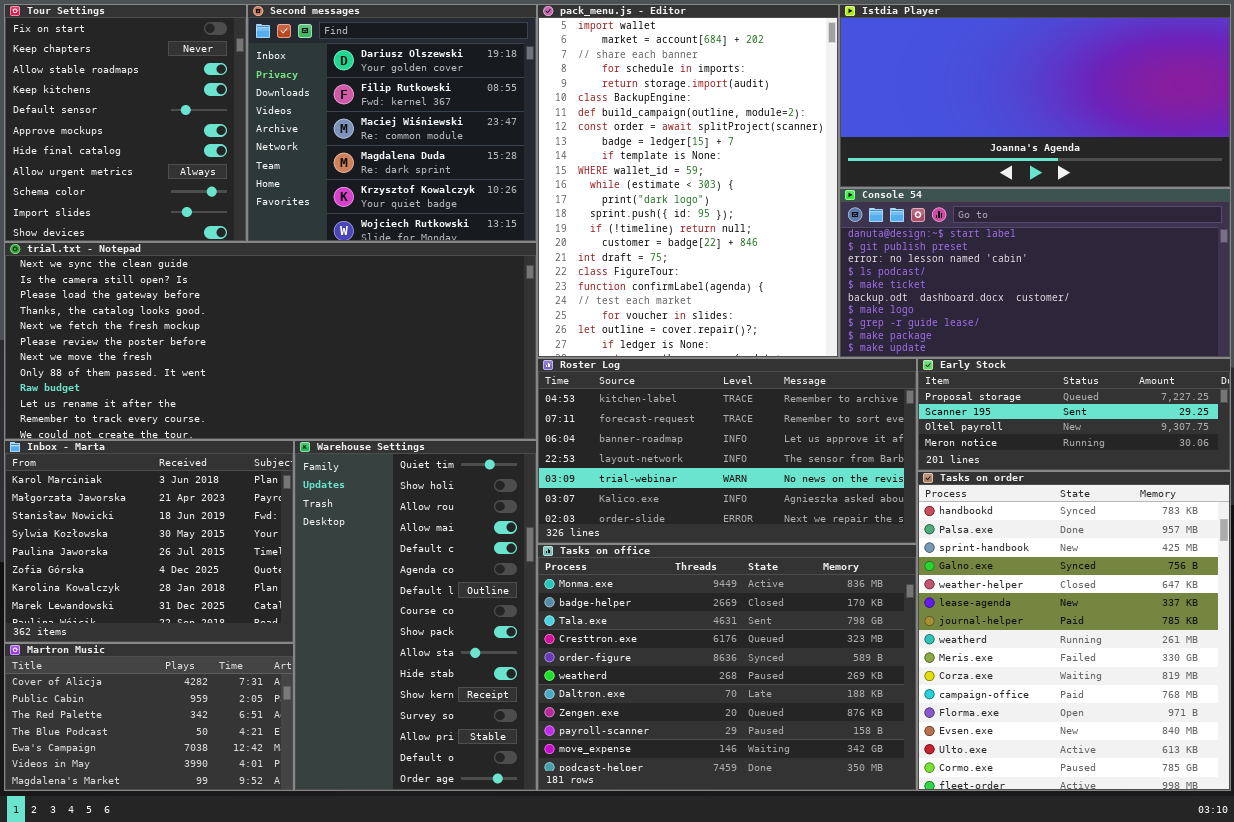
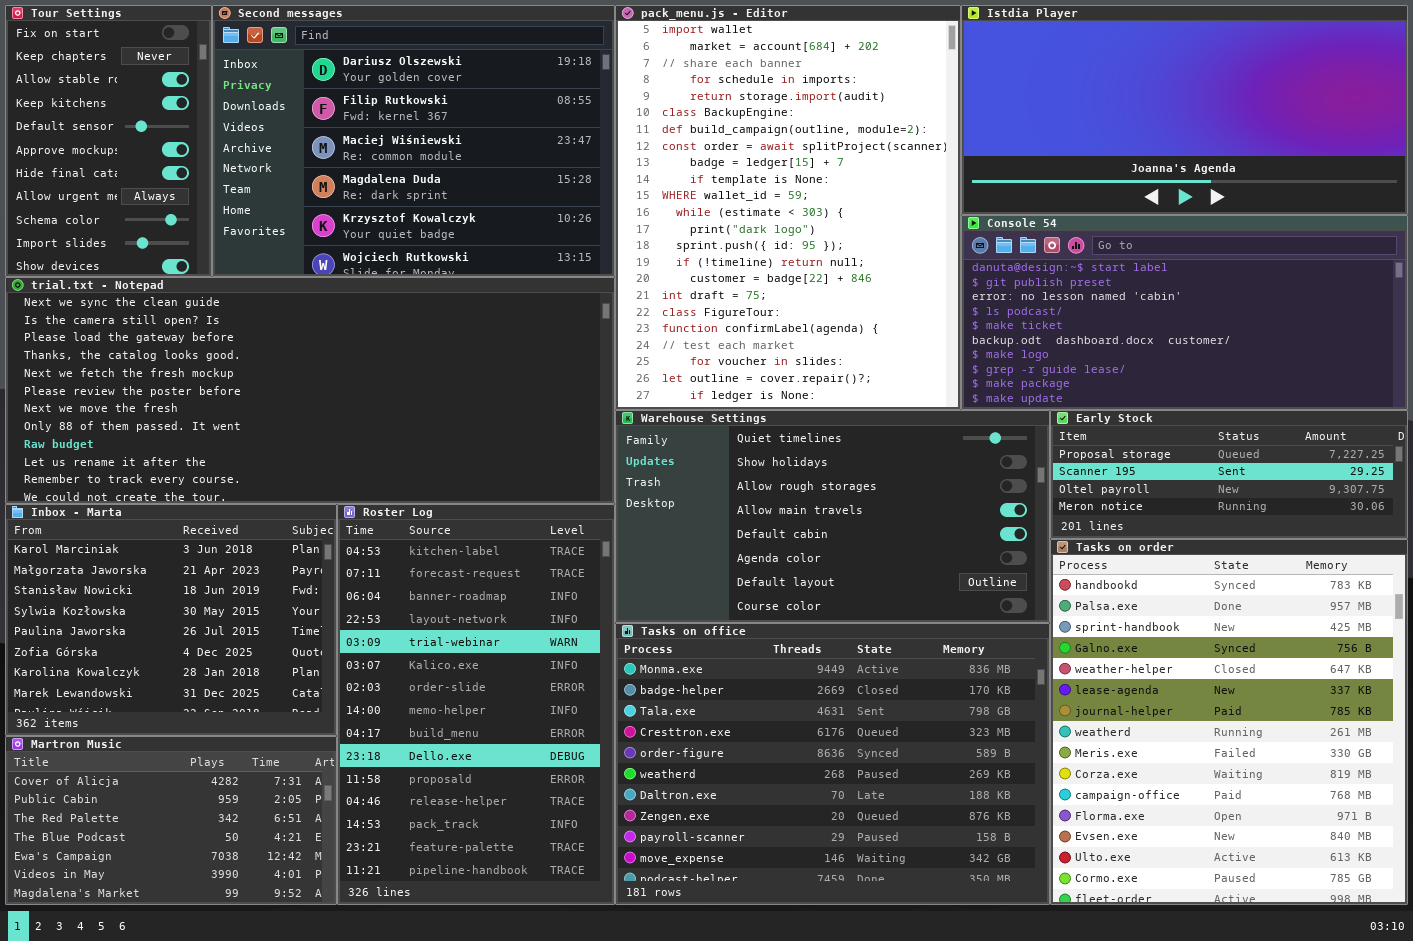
Tour Settings: [4,4,247,242] -> [5,5,212,277], resized
Second messages: [247,4,537,242] -> [212,5,615,277], resized
Roster Log: [537,358,917,544] -> [337,504,615,905], moved, resized
Warehouse Settings: [294,440,537,791] -> [615,410,1050,623], moved, resized

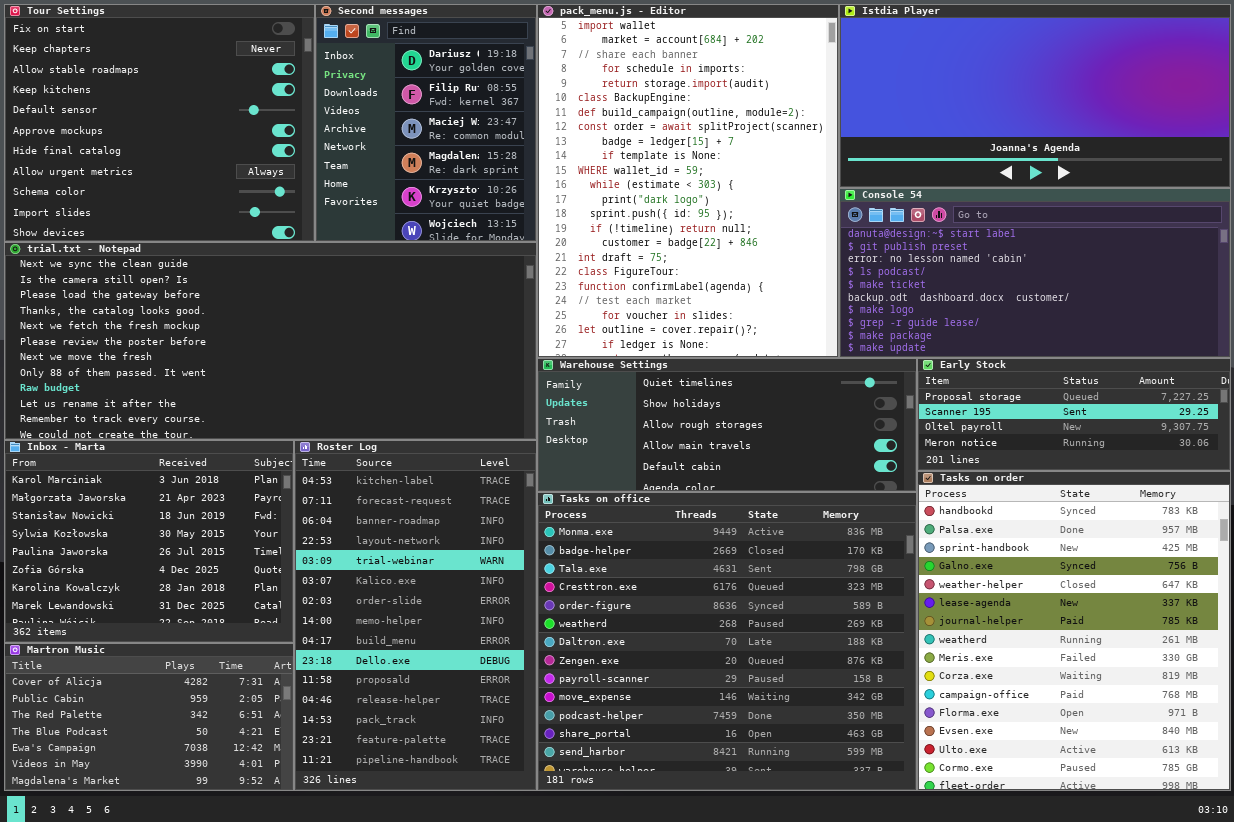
Tour Settings: [5,5,212,277] -> [4,4,315,242], resized
Second messages: [212,5,615,277] -> [315,4,537,242], resized
Warehouse Settings: [615,410,1050,623] -> [537,358,917,492], resized
Tasks on office: [615,623,1050,905] -> [537,492,917,791], resized

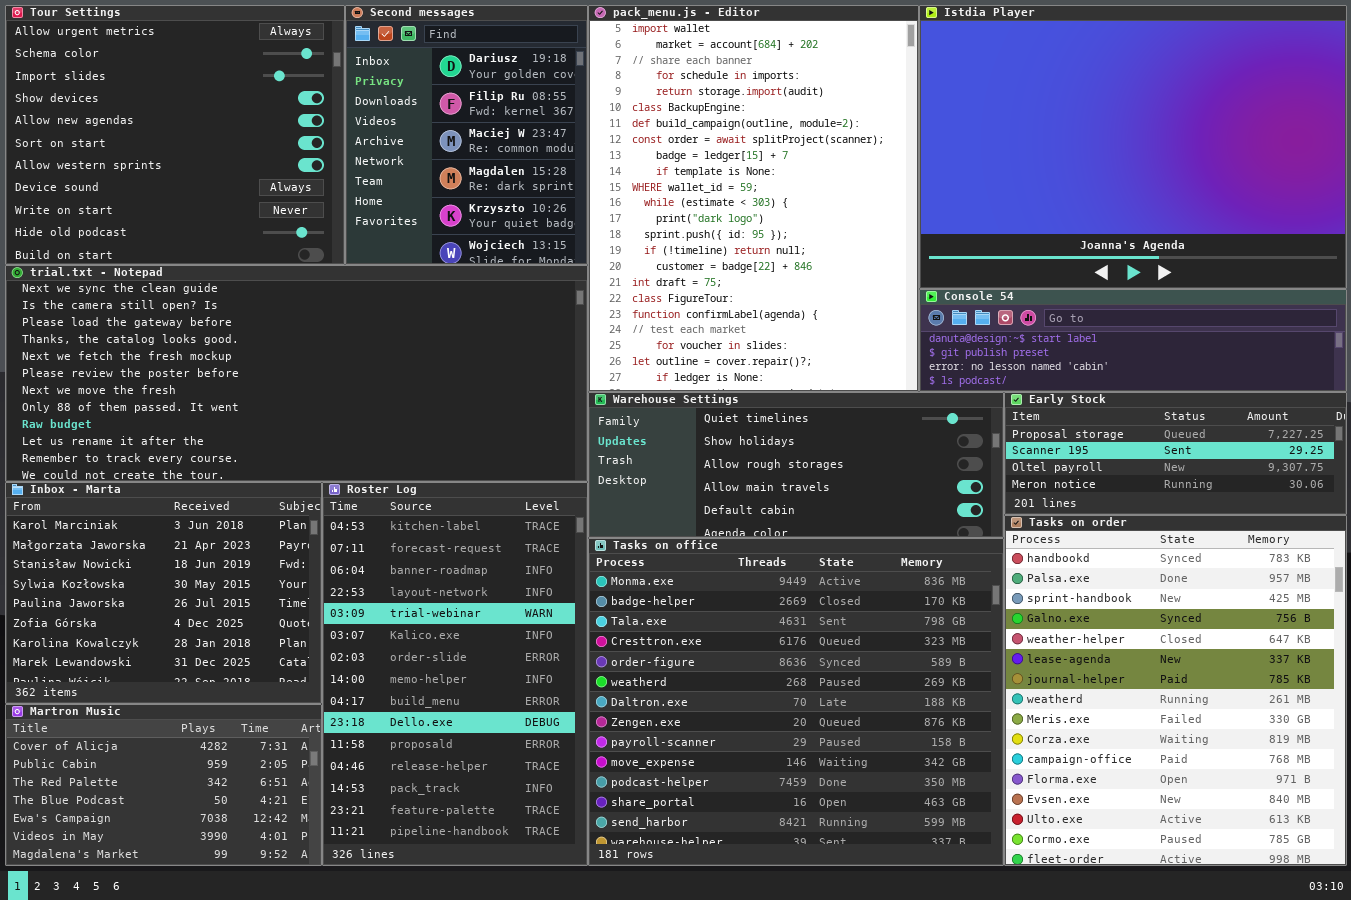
Tour Settings: [4,4,315,242] -> [5,5,345,265], scrolled down 7 rows
Istdia Player: [839,4,1231,188] -> [919,5,1347,289], resized
Console 54: [839,188,1231,358] -> [919,289,1347,392], resized

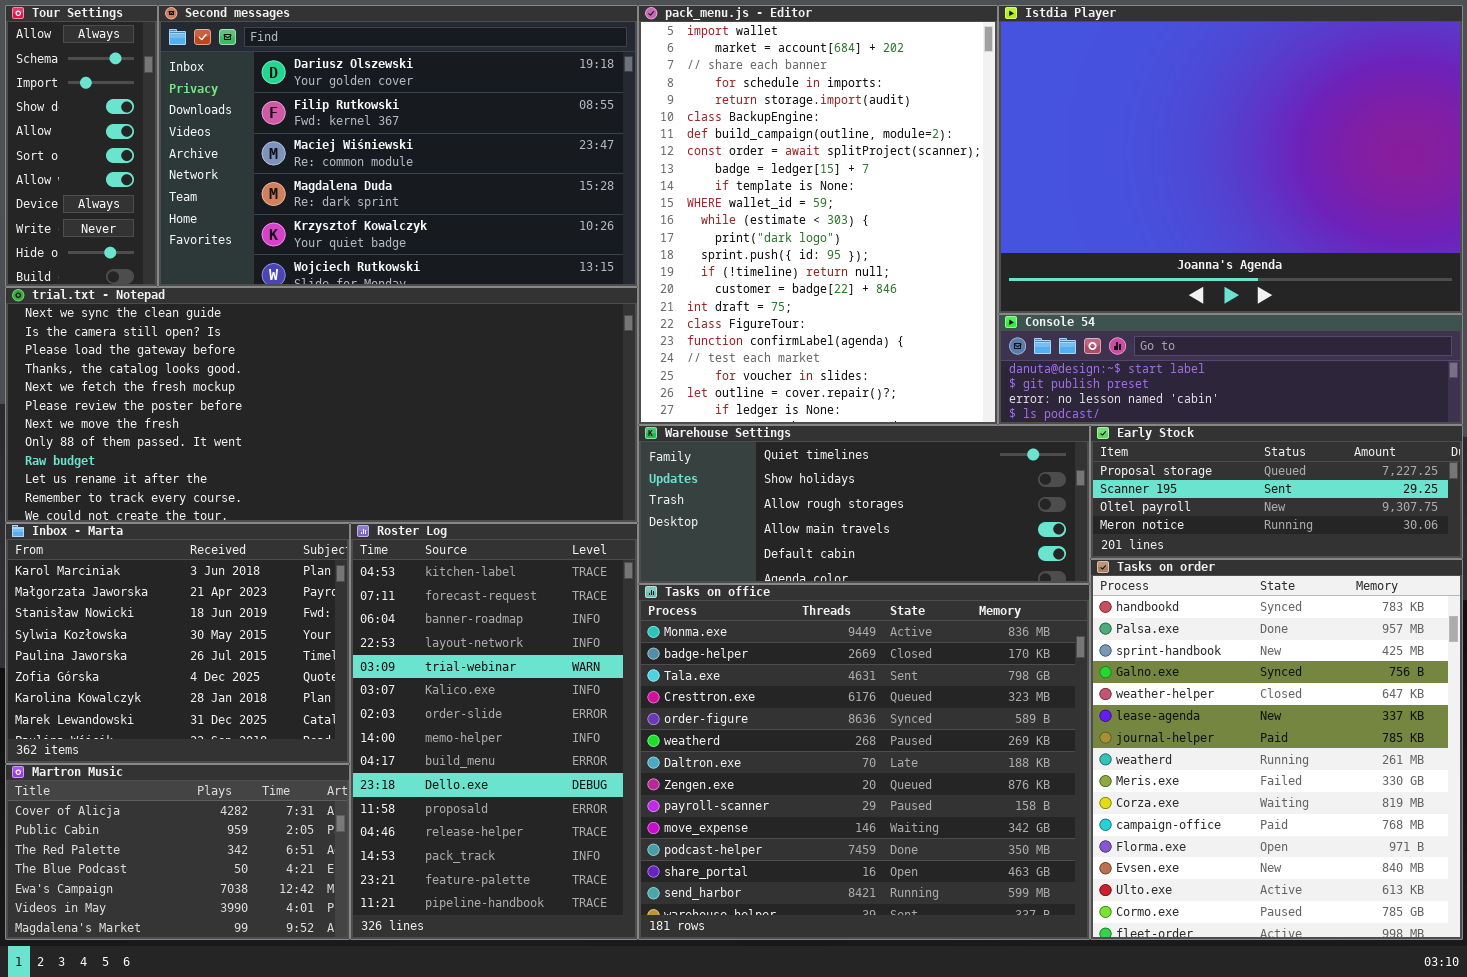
Tour Settings: [5,5,345,265] -> [5,5,158,287], resized
Second messages: [345,5,588,265] -> [158,5,638,287], resized

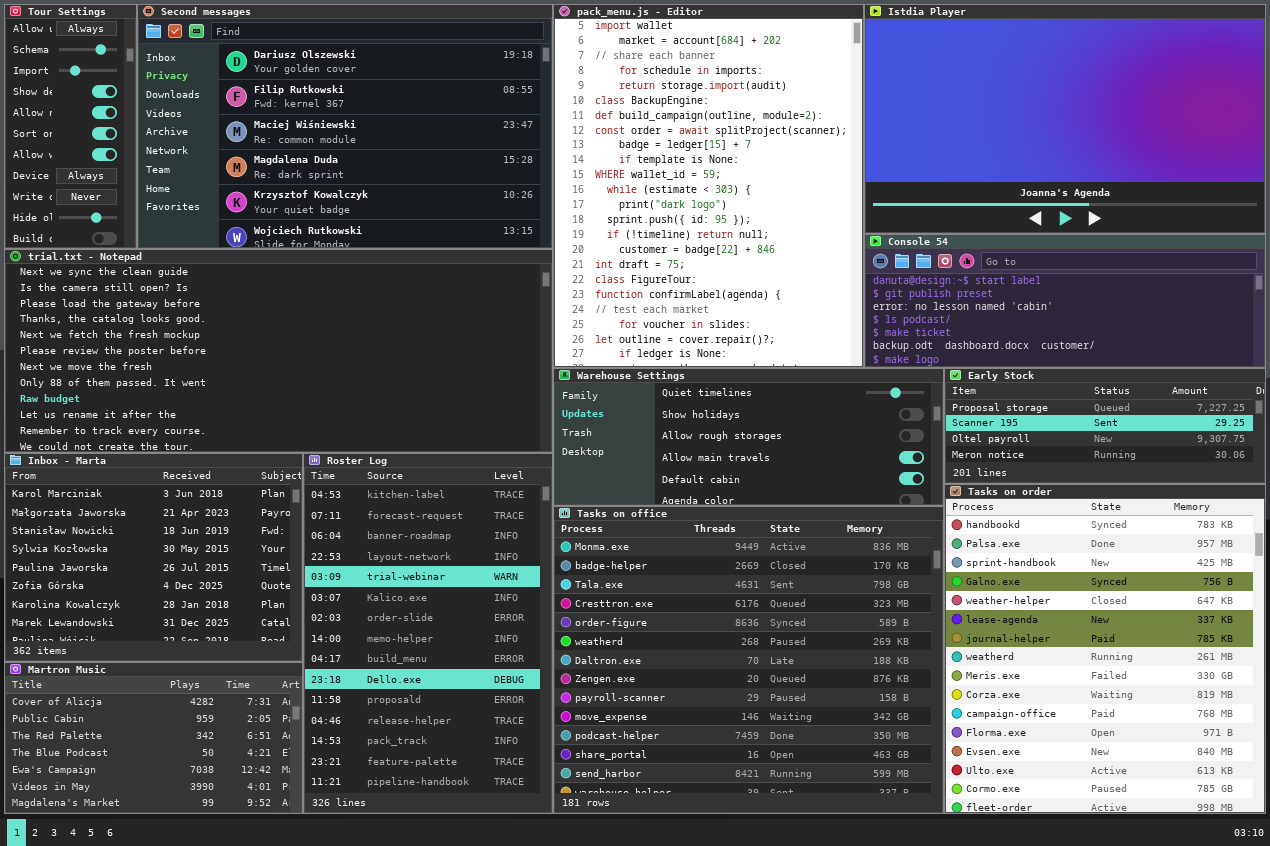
Istdia Player: [998,5,1463,314] -> [864,4,1266,234], resized
Console 54: [998,314,1463,425] -> [864,234,1266,368], resized

